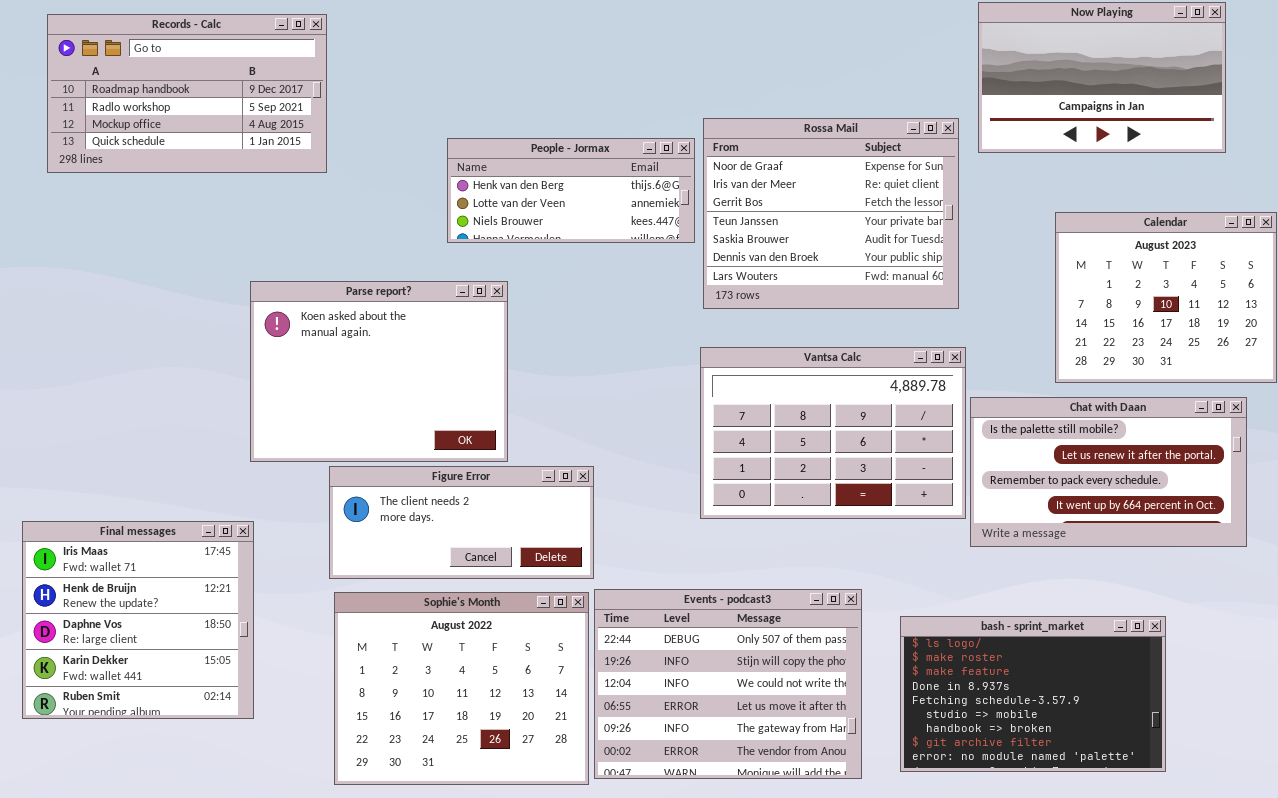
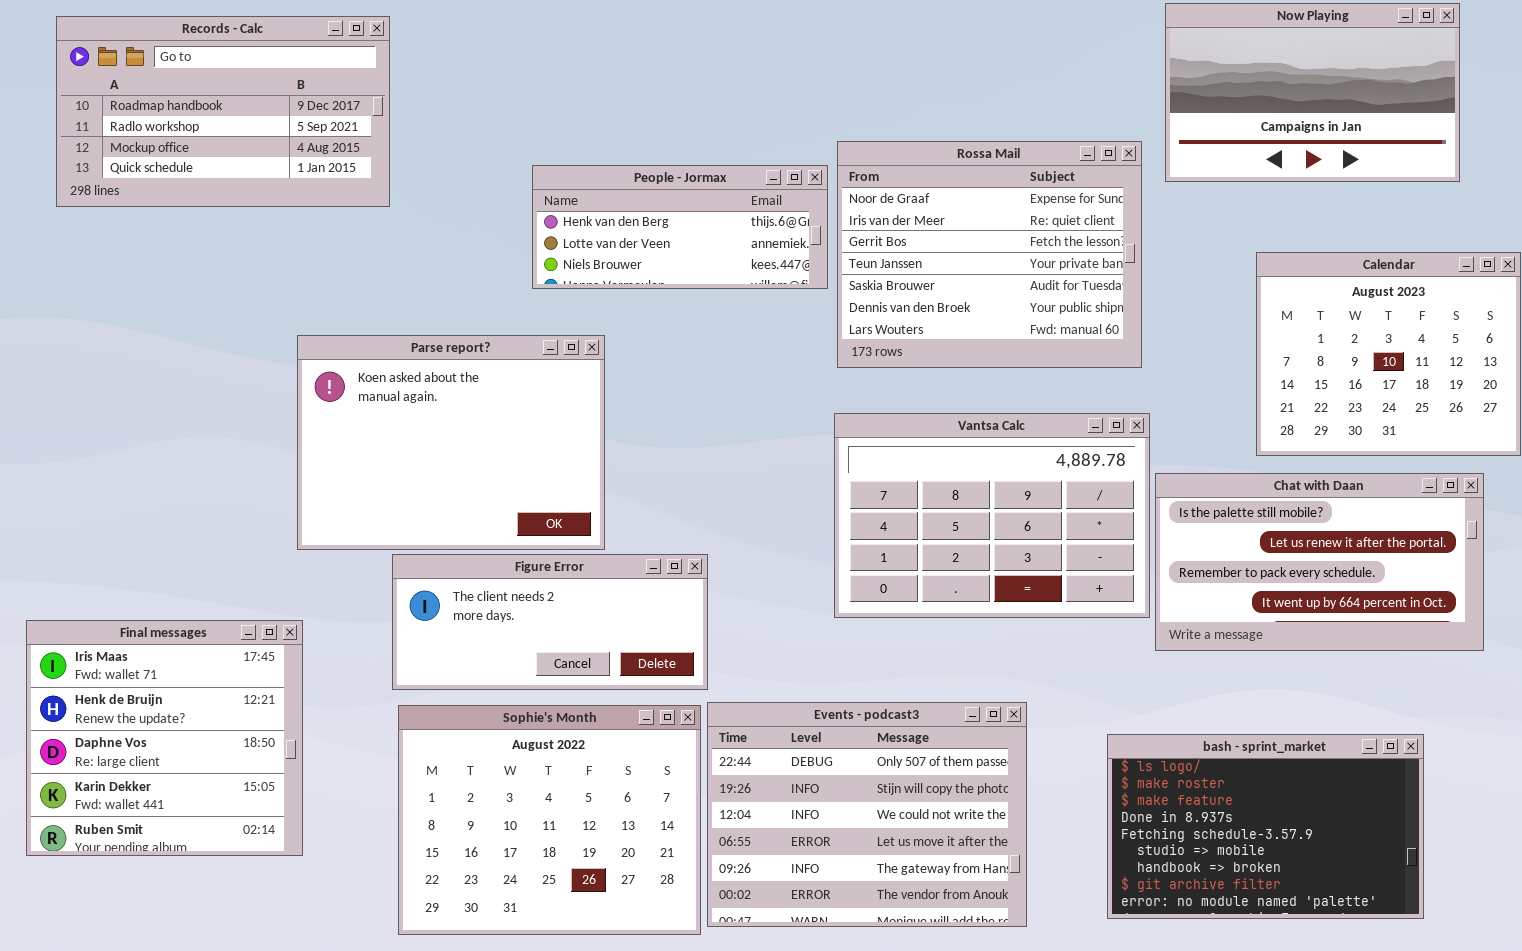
bash - sprint_market: [900,616,1166,772] -> [1107,734,1424,919], moved

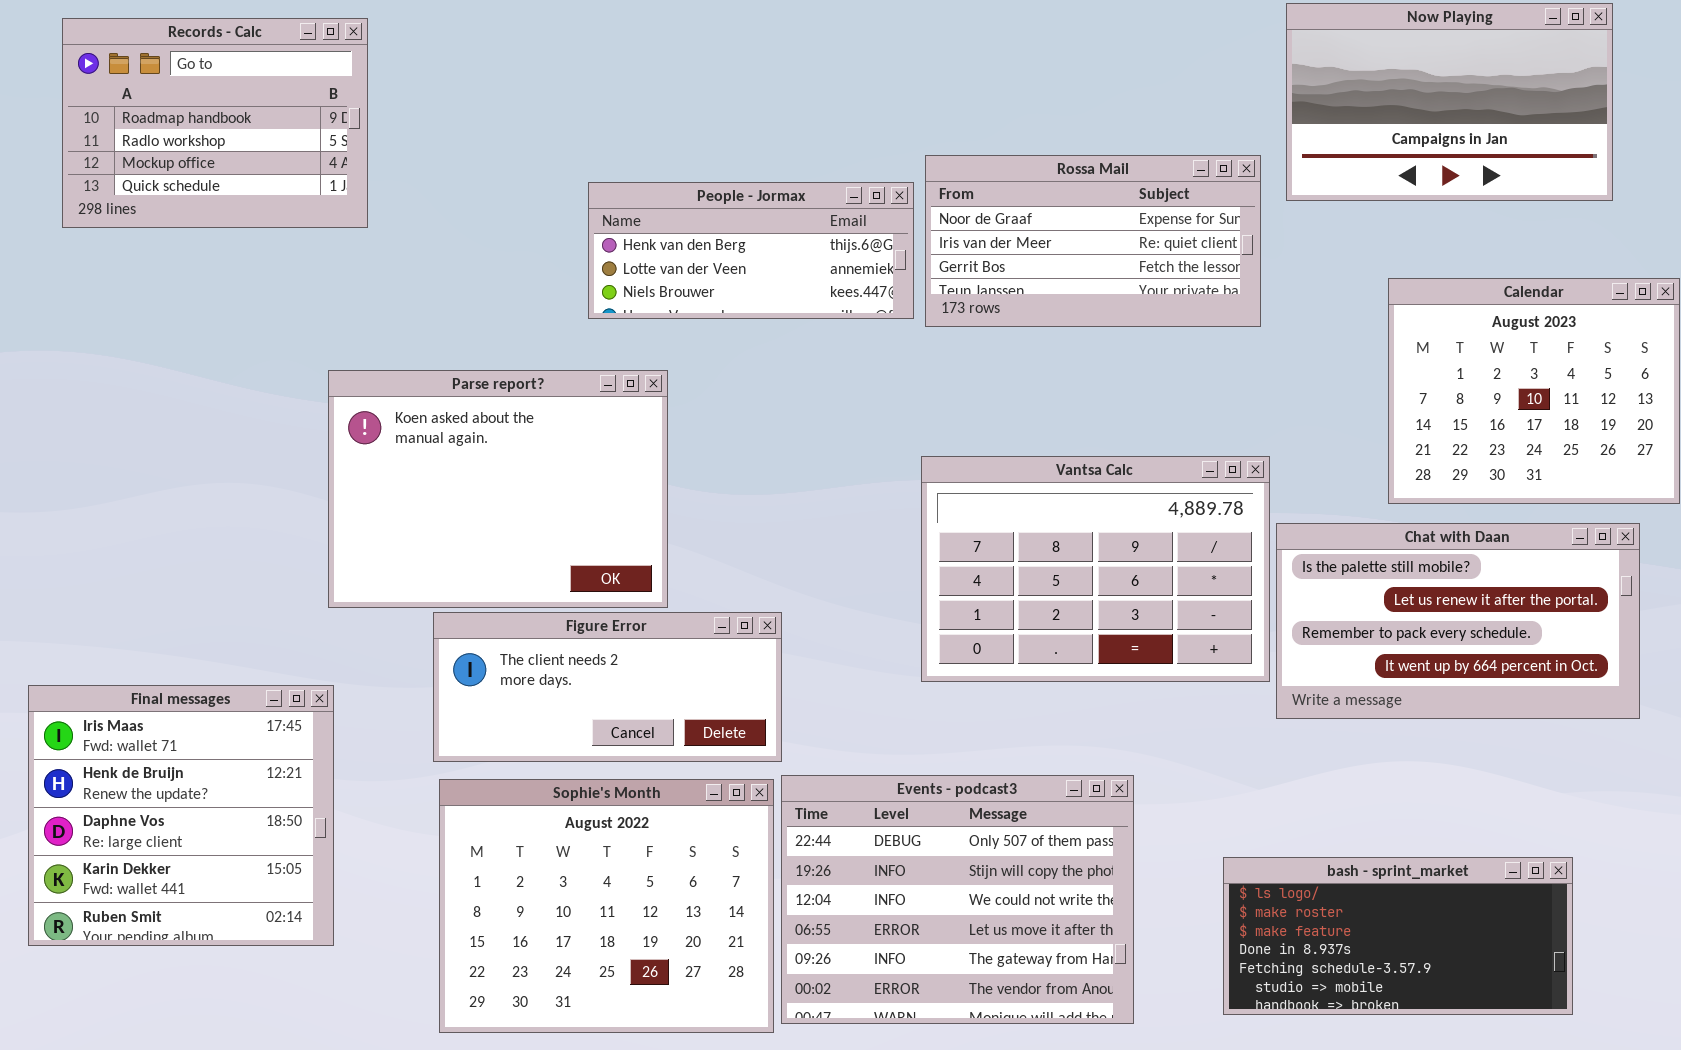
Records - Calc: [56,16,390,207] -> [62,18,368,228], resized
Rossa Mail: [837,141,1142,368] -> [925,155,1261,327], resized
bash - sprint_market: [1107,734,1424,919] -> [1223,857,1573,1015], resized

